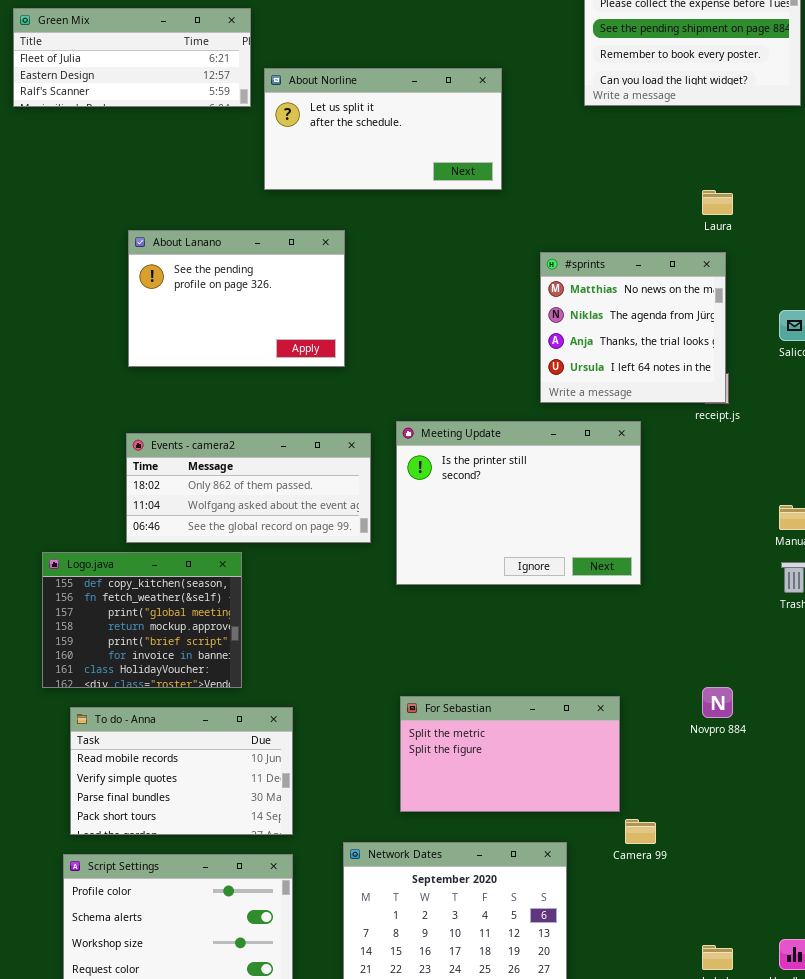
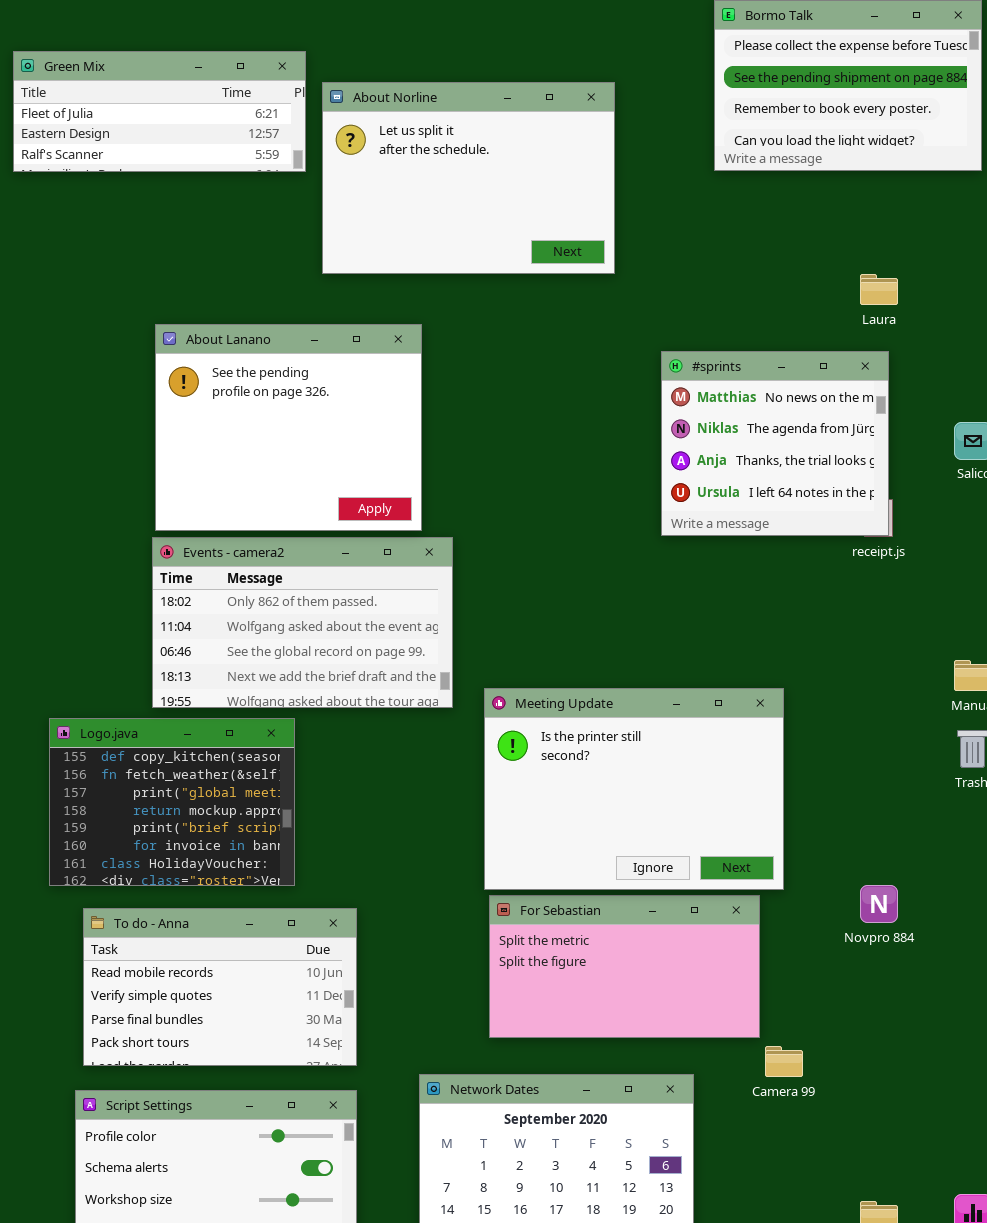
About Norline: [264,68,502,190] -> [322,82,615,274], resized
About Lanano: [128,230,345,367] -> [155,324,422,531], resized
Meeting Update: [396,421,641,585] -> [484,688,784,890], moved
Events - camera2: [126,433,371,543] -> [152,537,453,708], resized

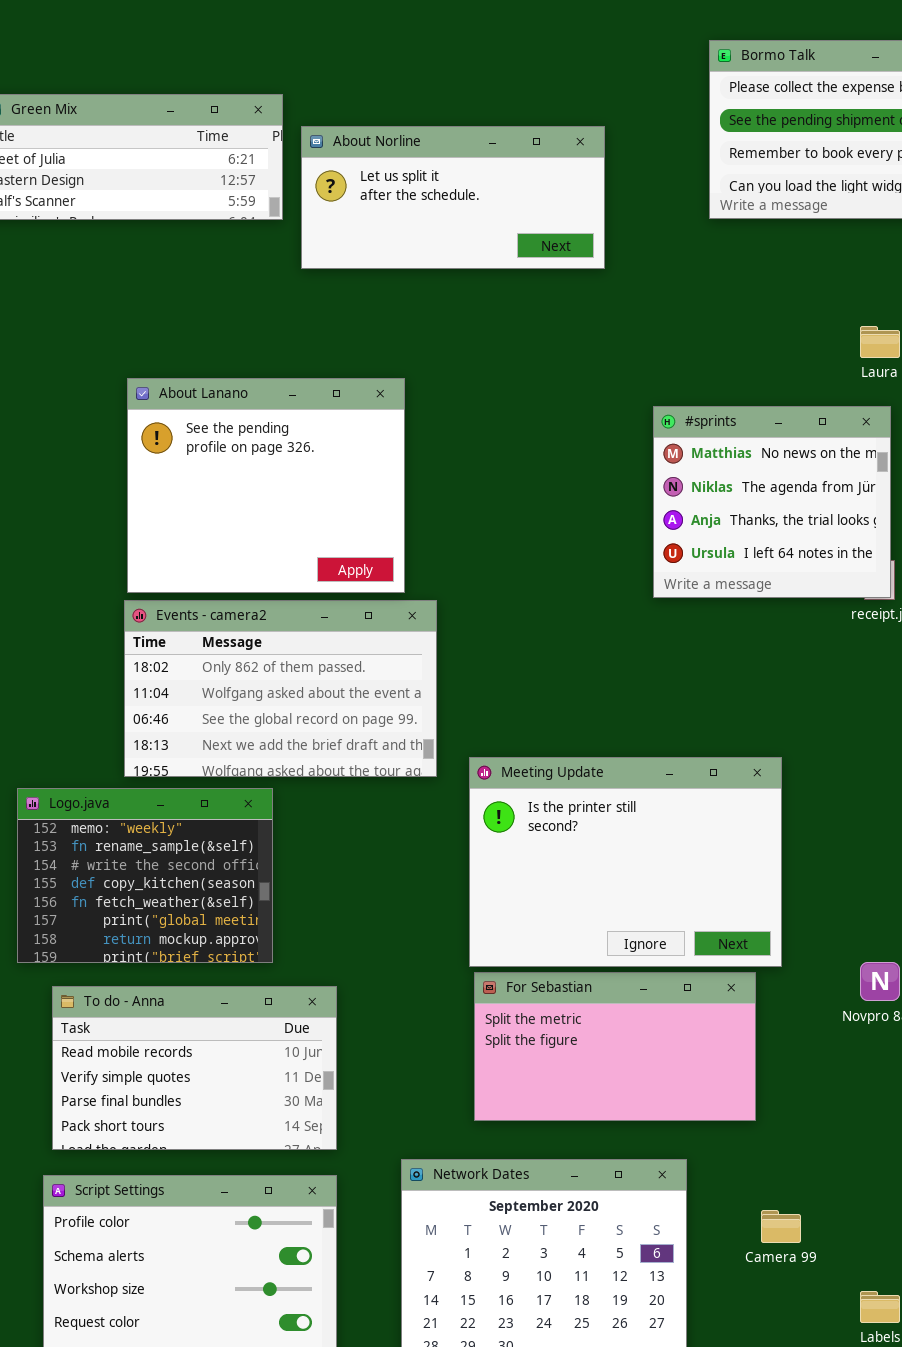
About Norline: [322,82,615,274] -> [301,126,605,269], resized
Logo.java: [49,718,295,886] -> [17,788,273,963], scrolled up 3 rows
Camera 99: [765,1046,803,1077] -> [761,1210,801,1243], moved

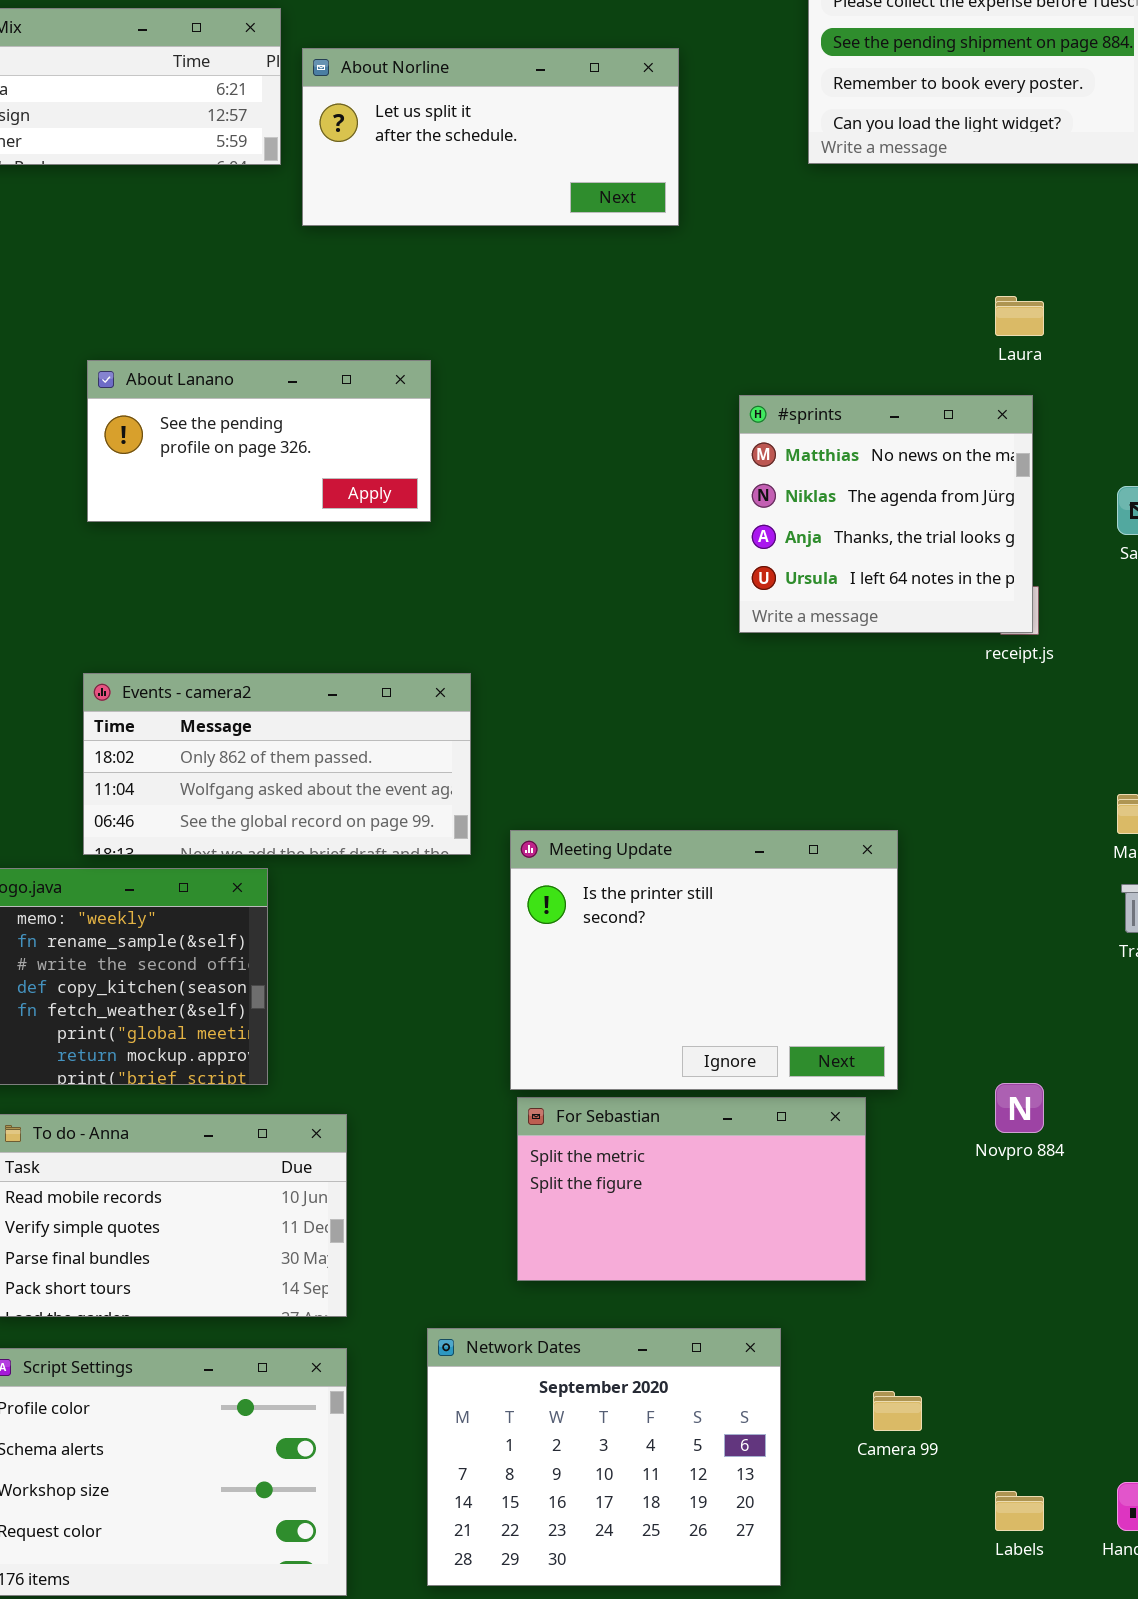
About Lanano: [127,378,405,593] -> [87,360,431,522], resized
Events - camera2: [124,600,437,777] -> [83,673,471,855], resized

